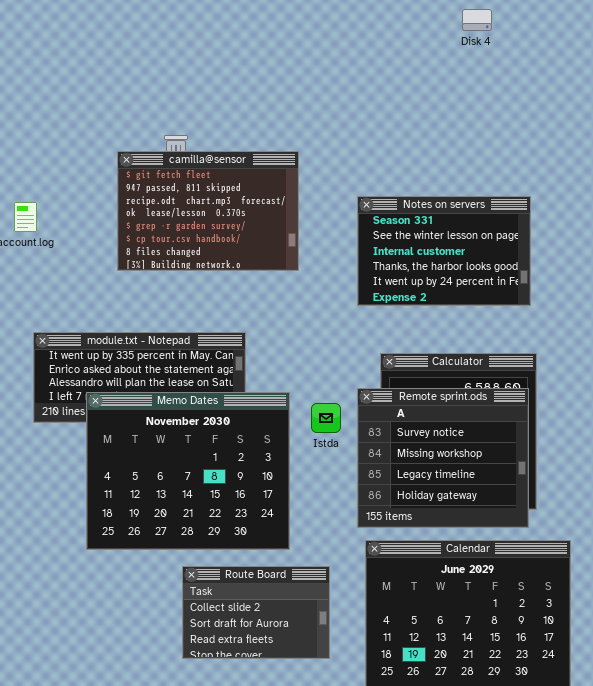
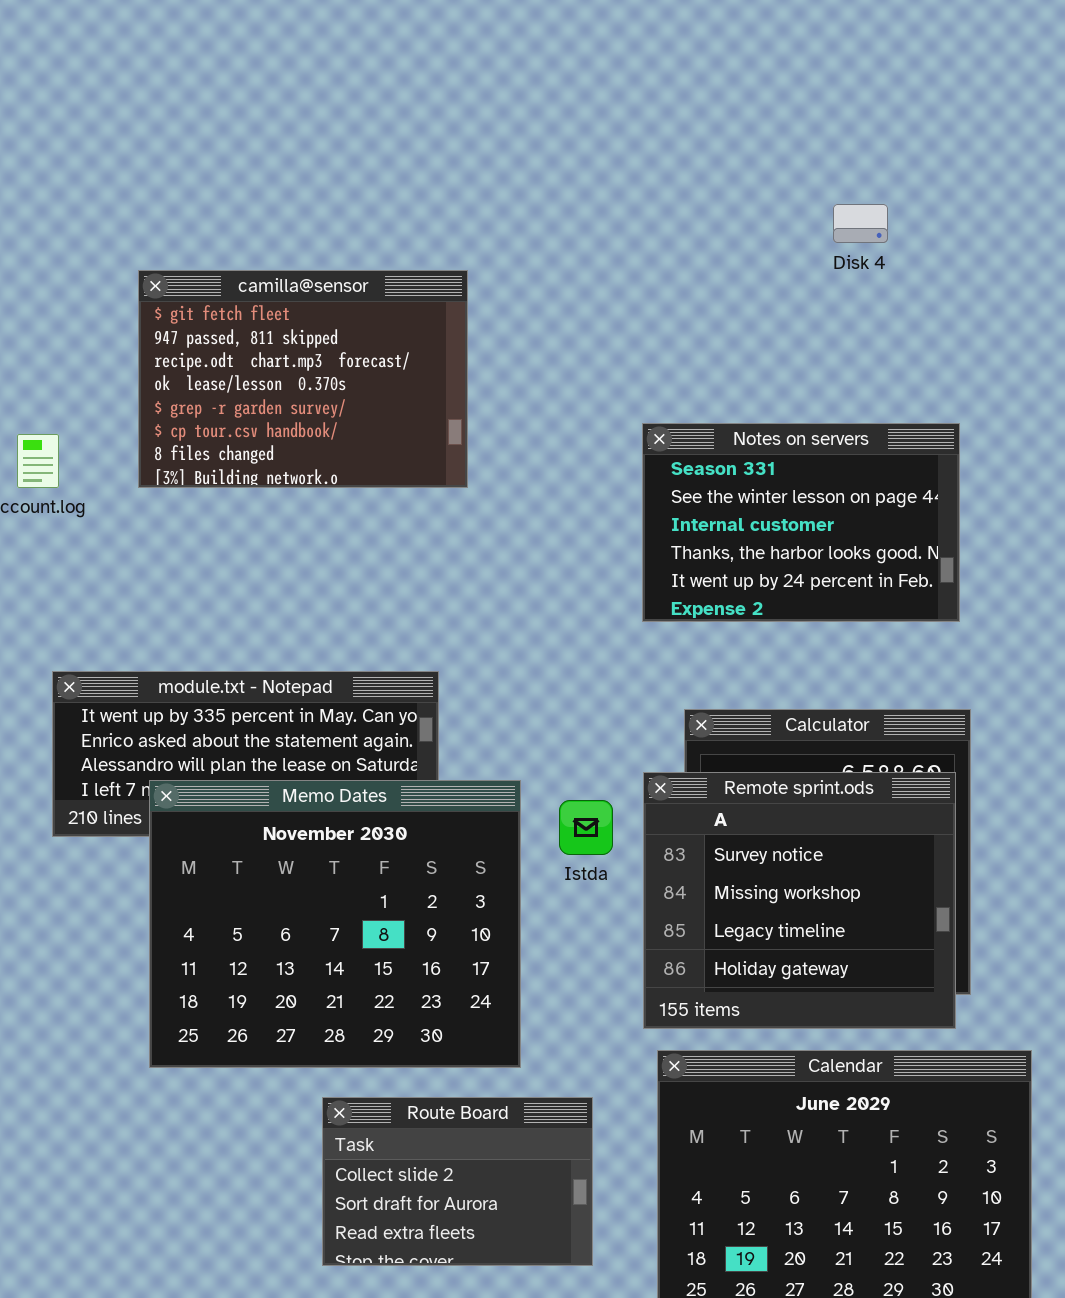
Disk 4: [462,9,492,31] -> [833,204,888,243], moved
camilla@sensor: [117,151,299,271] -> [138,270,468,488], moved

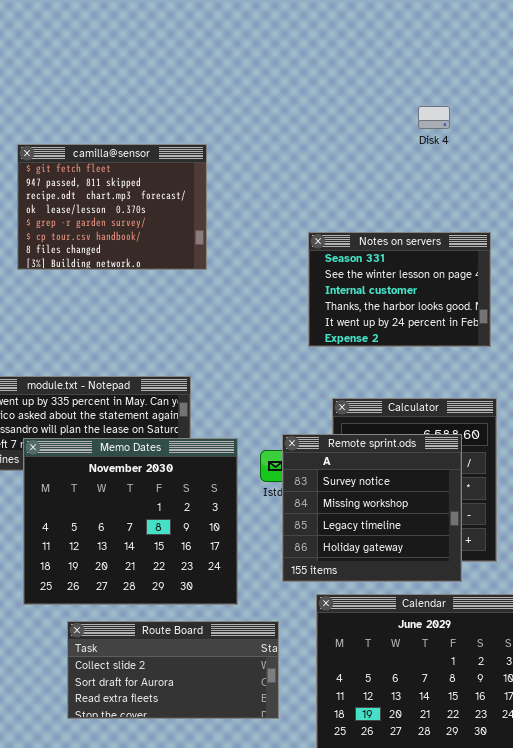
Remote sprint.ods: [643,772,956,1029] -> [282,434,462,582], moved
Route Board: [322,1097,593,1266] -> [67,621,279,719], resized

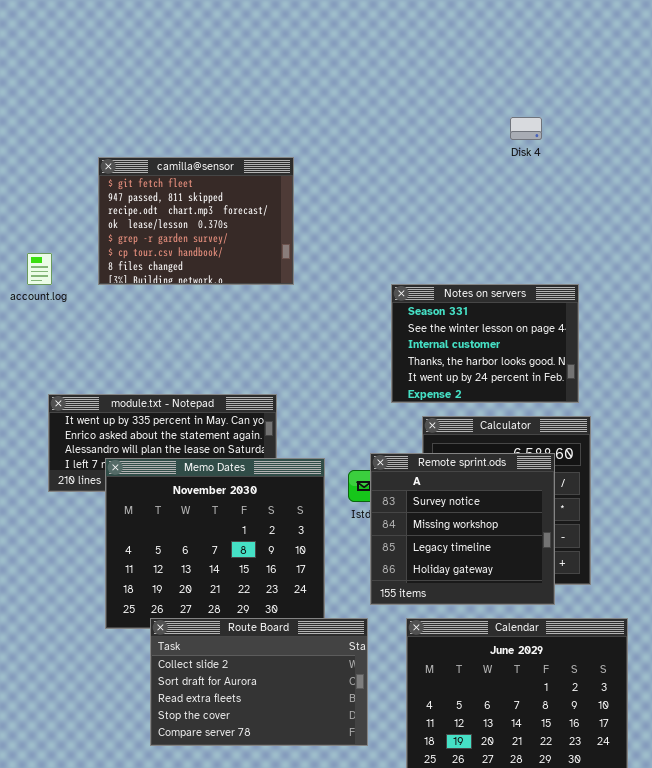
Notes on servers: [308,232,491,347] -> [391,284,579,403], moved
Route Board: [67,621,279,719] -> [150,618,368,746], resized

